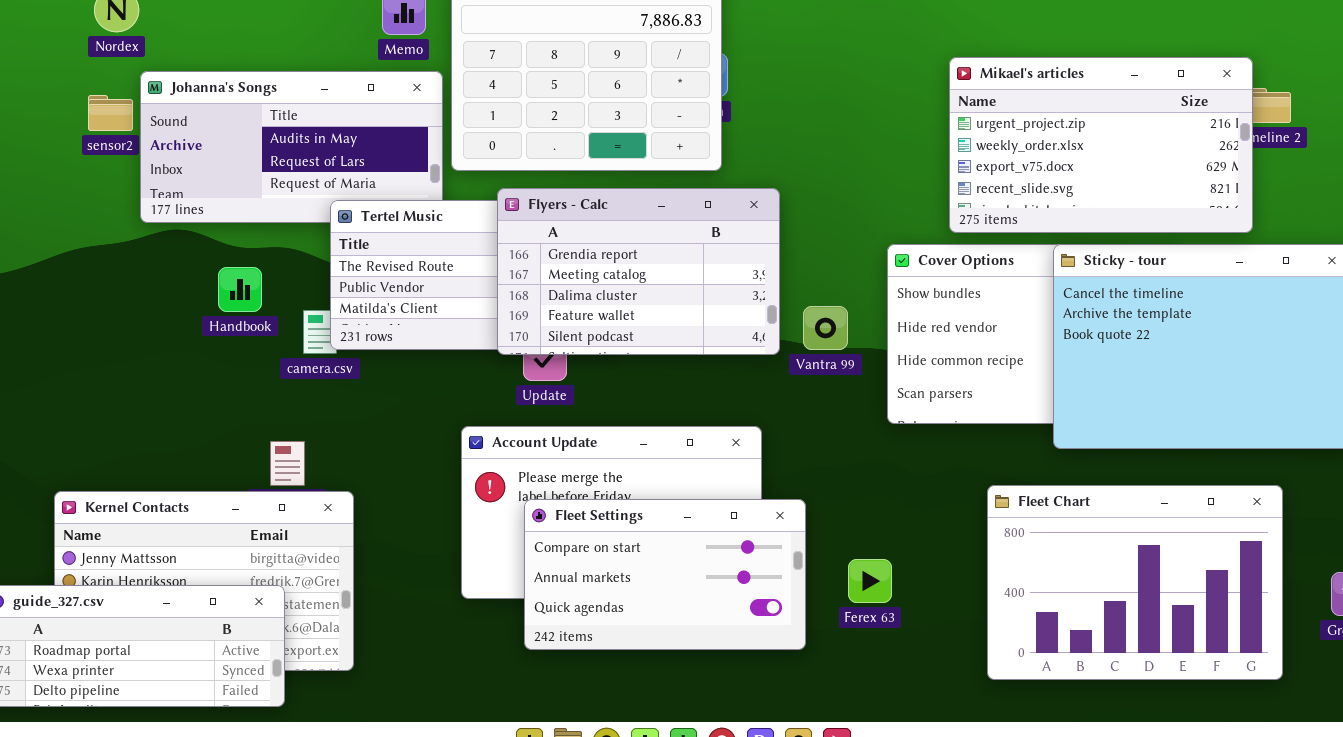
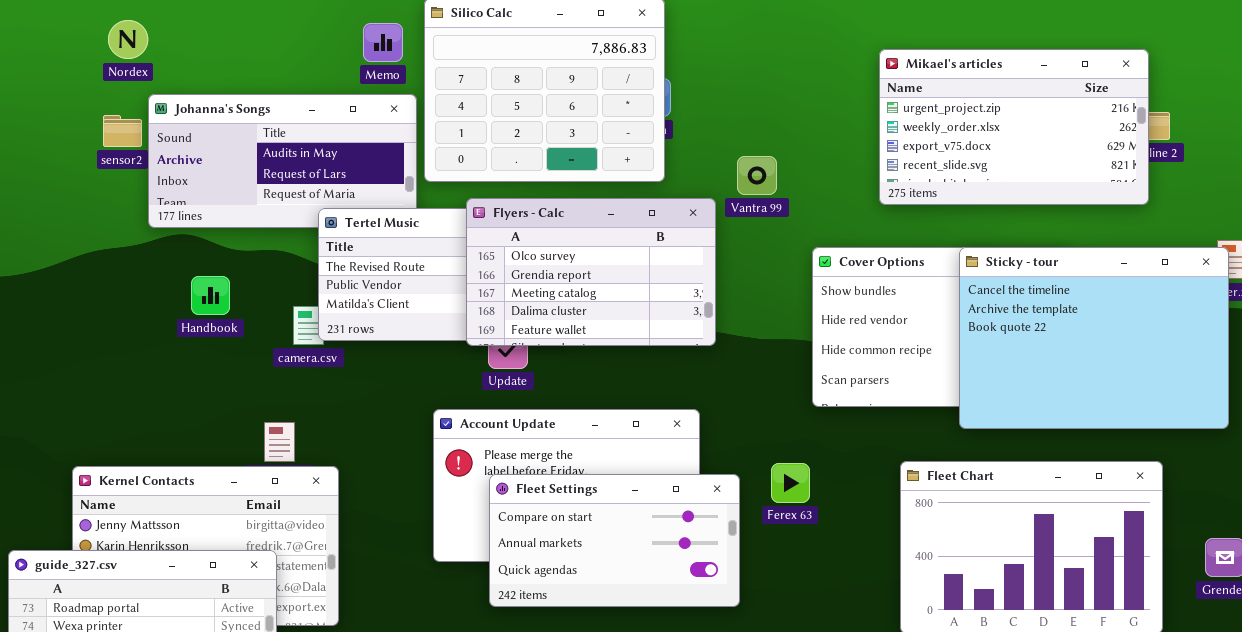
Mikael's articles: [949,57,1253,233] -> [879,49,1149,205], moved
Flyers - Calc: [497,188,780,355] -> [466,198,716,346], scrolled up 1 row
Handbook: [218,267,262,312] -> [191,276,230,315], moved
Vantra 99: [803,306,848,350] -> [737,156,777,195], moved
Ferex 63: [848,559,892,603] -> [771,463,810,503], moved

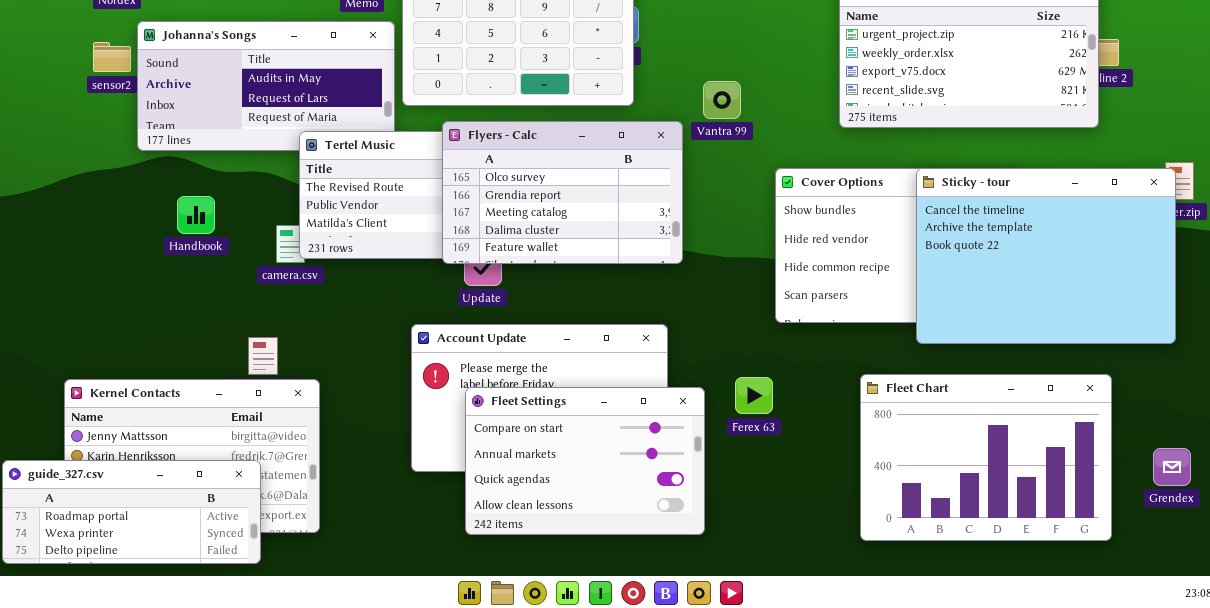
Fleet Settings: [489,474,740,607] -> [465,387,705,535], resized

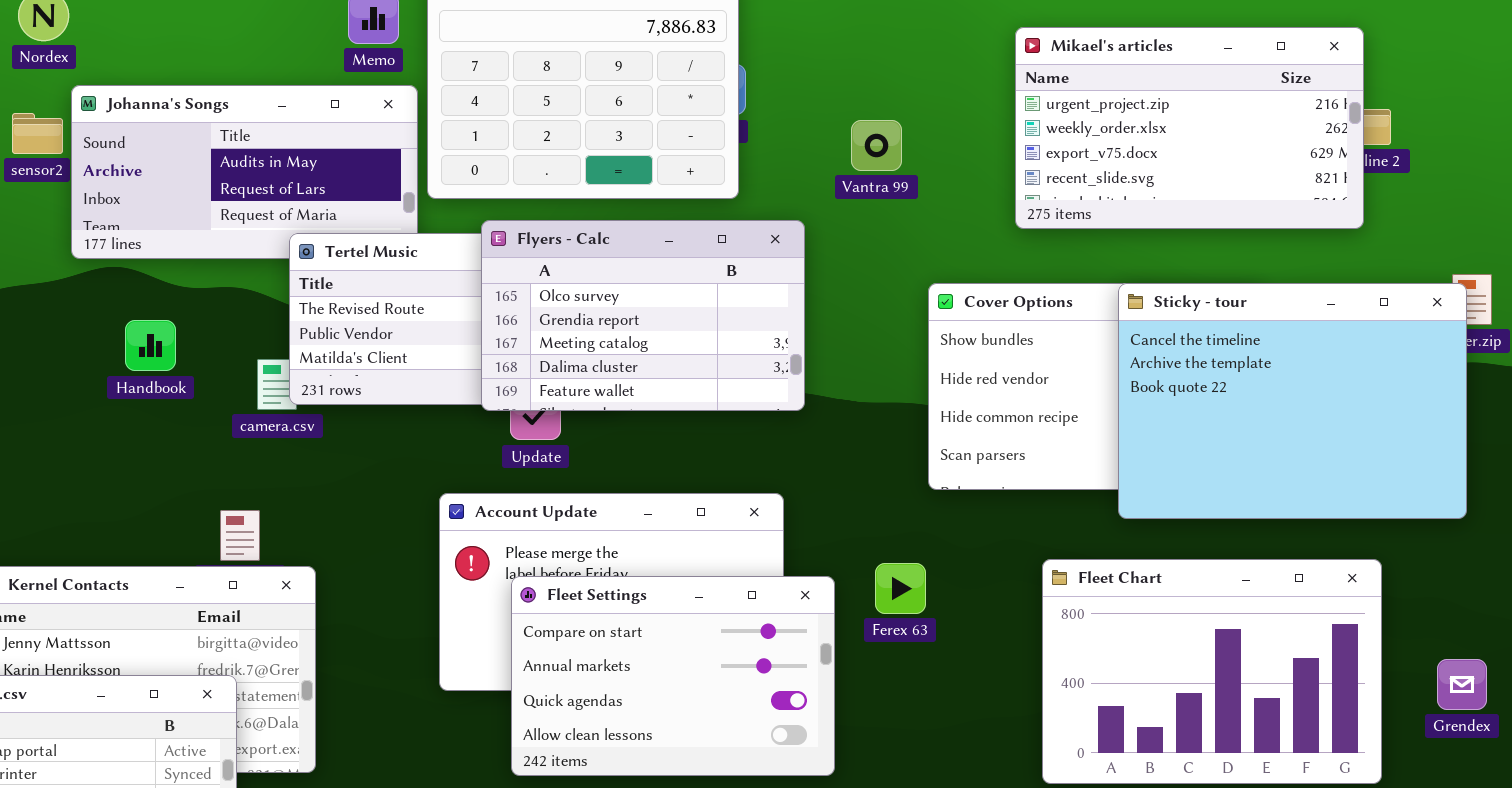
Vantra 99: [703,81,741,119] -> [851,120,902,171], moved

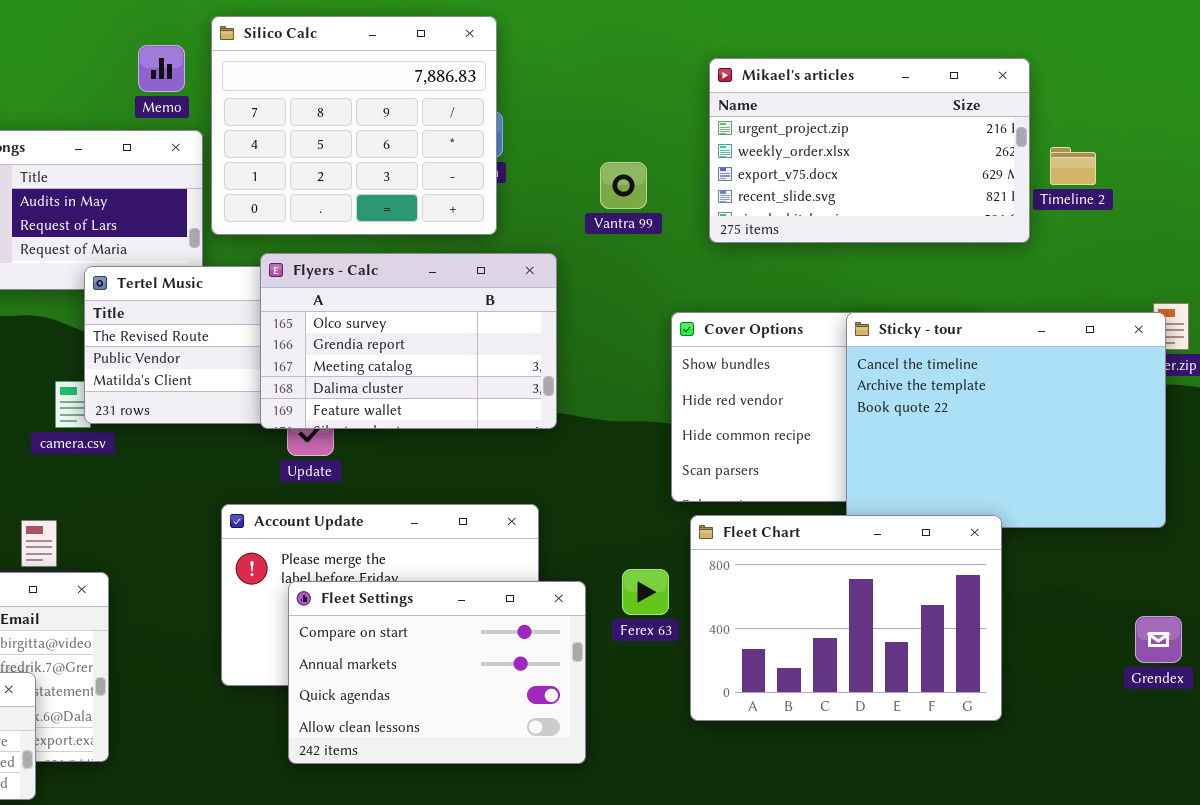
Mikael's articles: [1015,27,1364,229] -> [709,58,1030,243], moved
Fleet Chart: [1042,559,1382,784] -> [690,515,1002,721], moved
Grendex: [1437,659,1487,710] -> [1135,616,1182,663], moved

